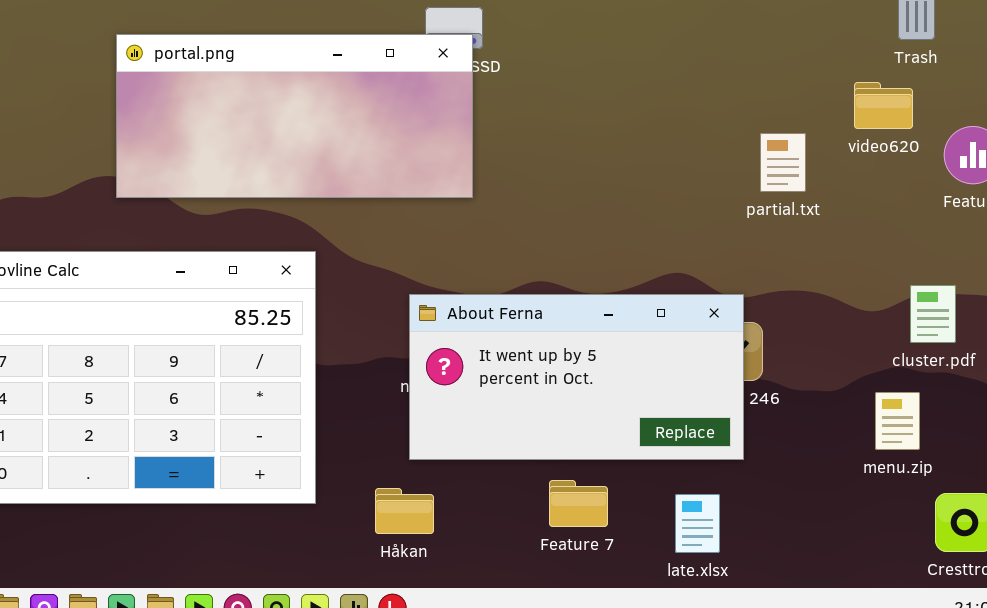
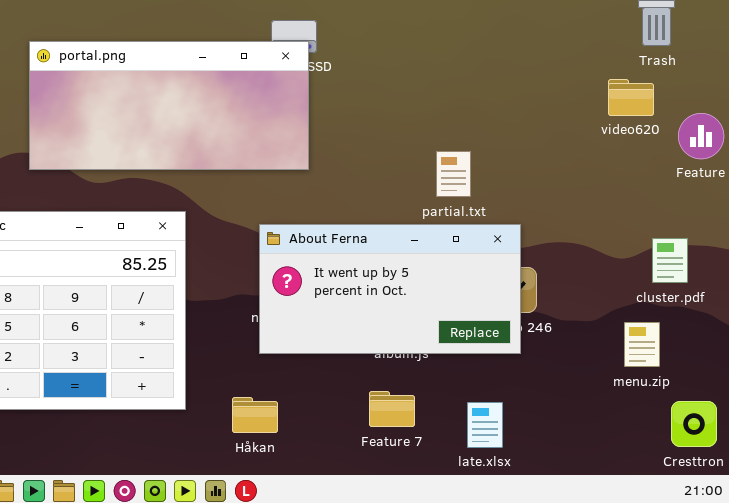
partial.txt: [760,133,806,192] -> [436,151,471,197], moved
About Ferna: [409,294,744,460] -> [259,224,521,354], moved

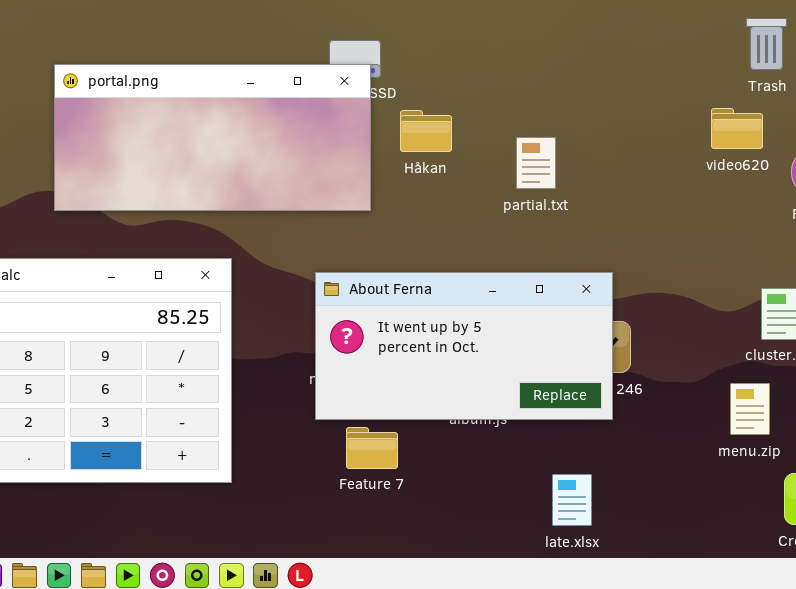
partial.txt: [436,151,471,197] -> [516,137,556,189], moved
Feature 7: [369,391,415,427] -> [346,427,398,469], moved
Håkan: [232,397,278,433] -> [400,110,452,152], moved

